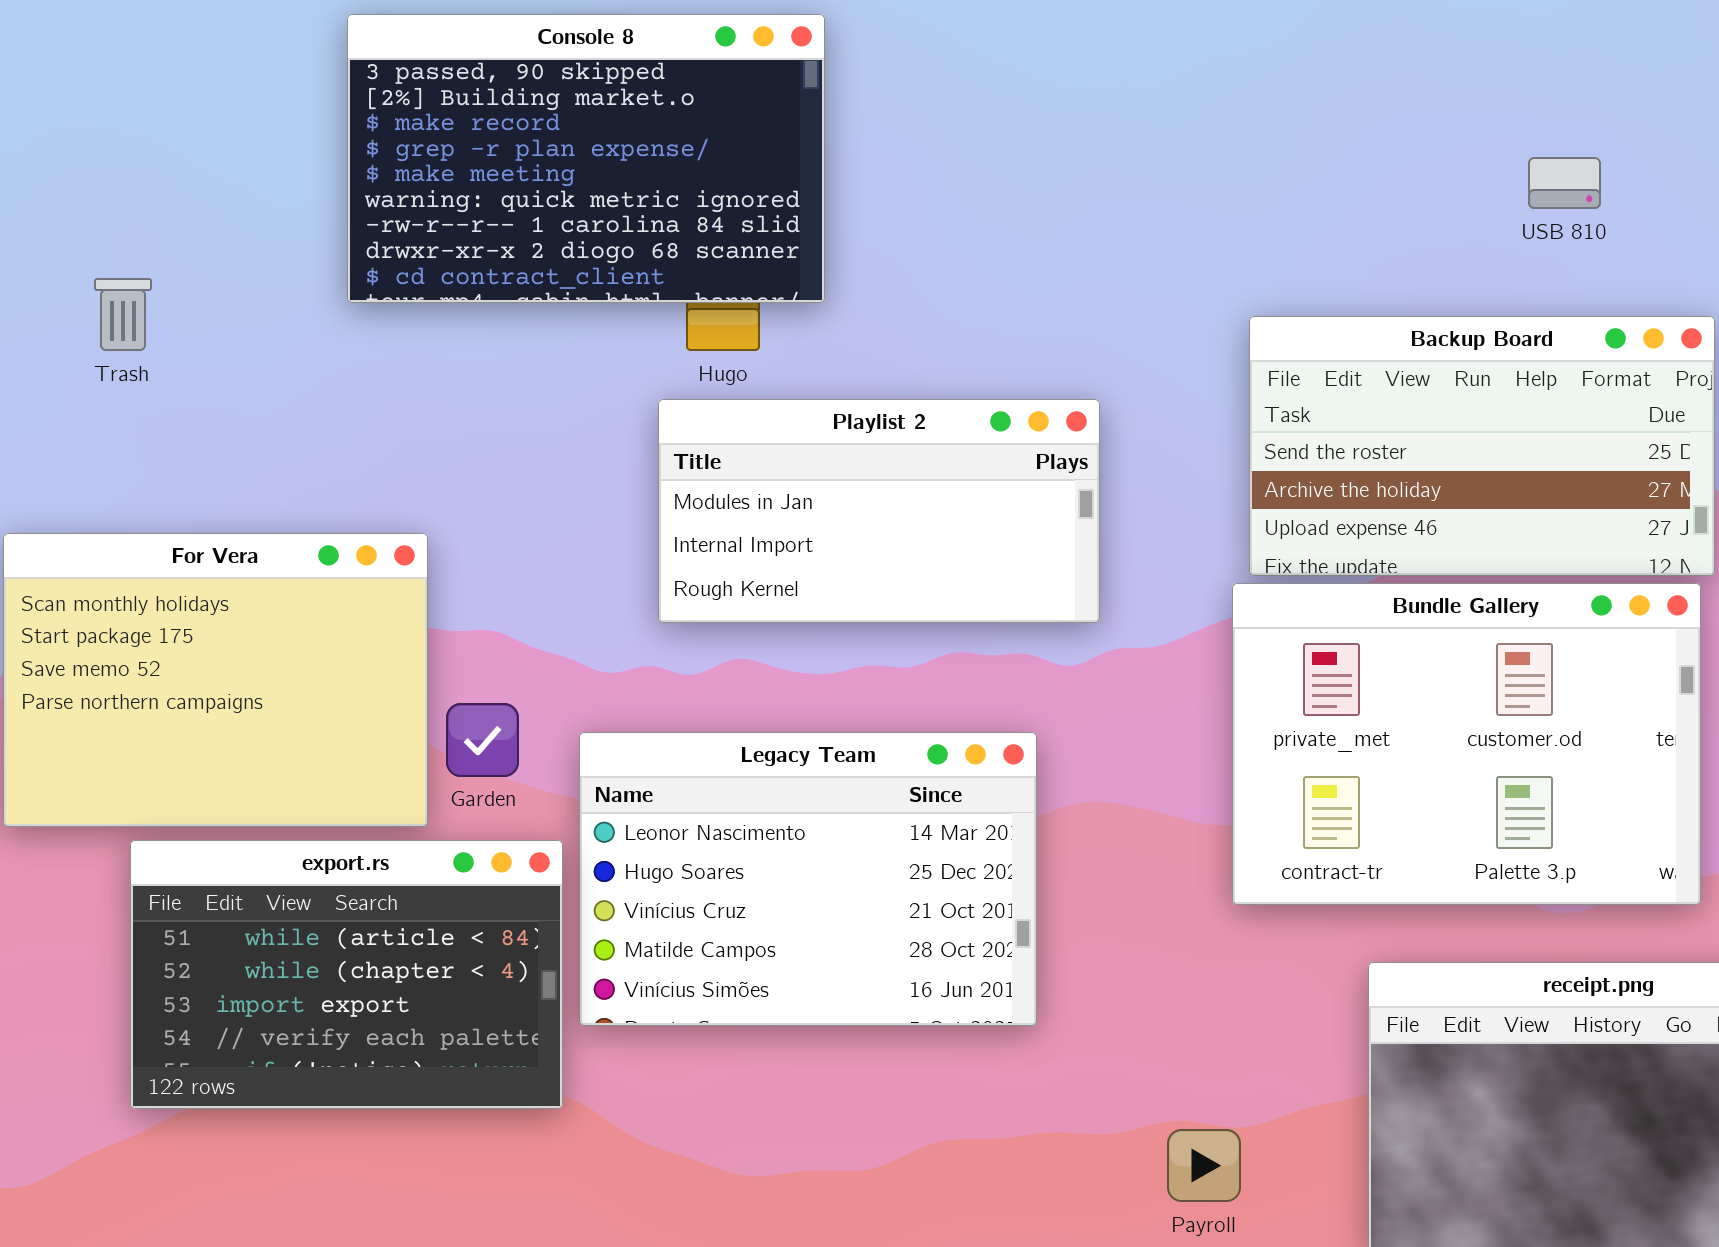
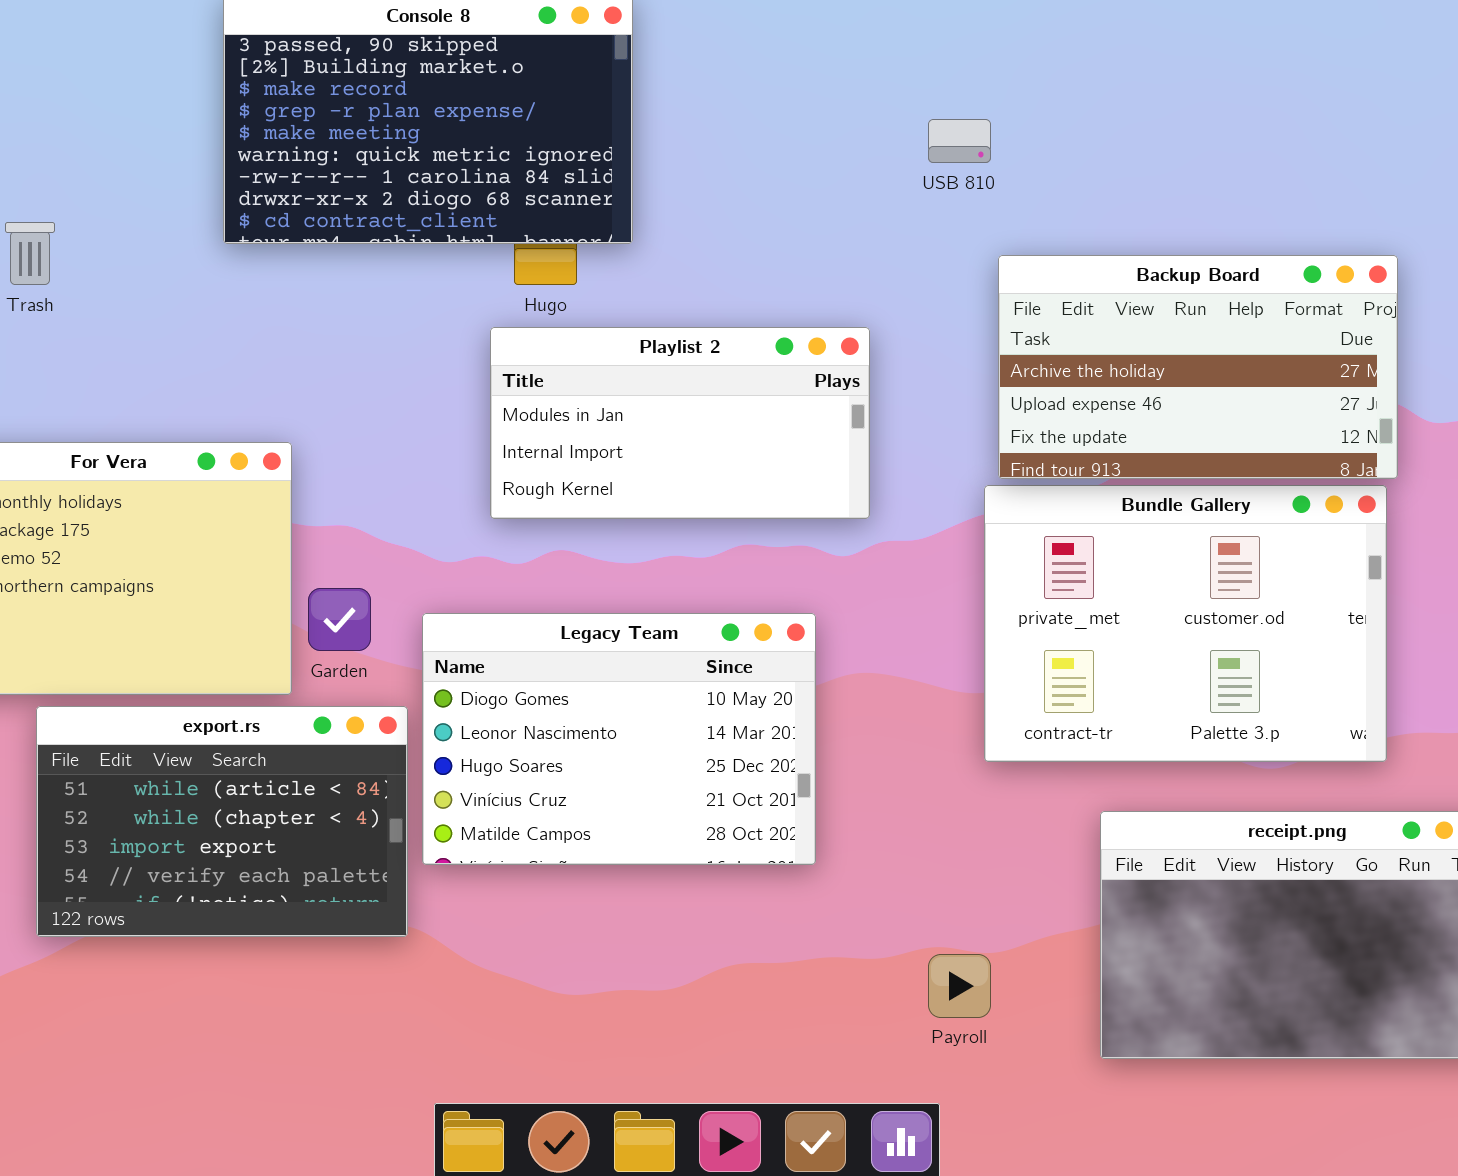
USB 810: [1528,157,1601,209] -> [928,119,991,163], moved
Backup Board: [1249,316,1715,576] -> [998,255,1398,479], scrolled down 1 row
Legacy Team: [579,732,1037,1026] -> [422,613,816,865], scrolled up 1 row

